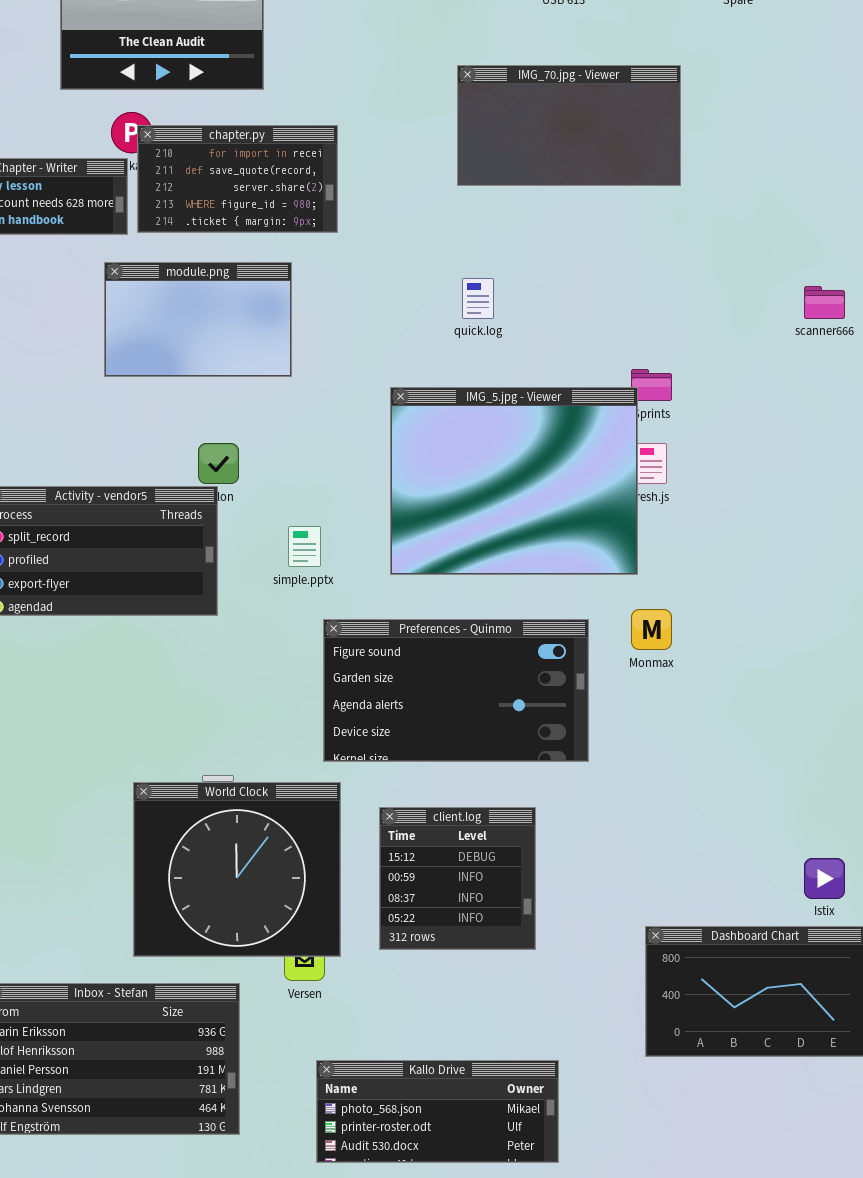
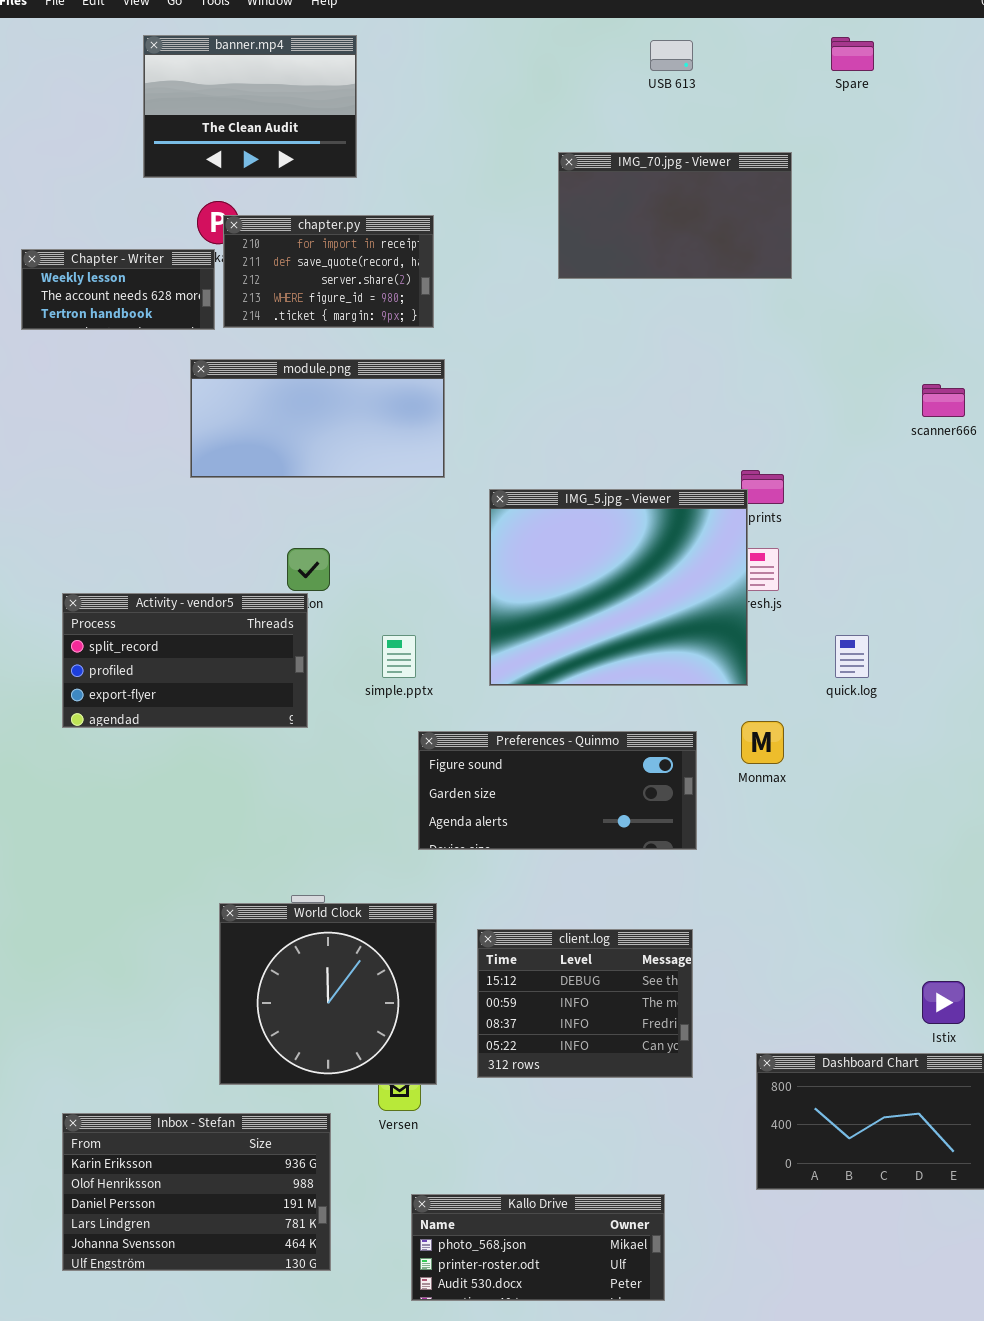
module.png: [104,262,292,377] -> [190,359,445,478], resized
quick.log: [462,278,494,319] -> [835,635,869,678], moved
Preferences - Quinmo: [323,619,589,762] -> [418,731,697,850], resized
client.log: [379,807,536,950] -> [477,929,693,1078], resized

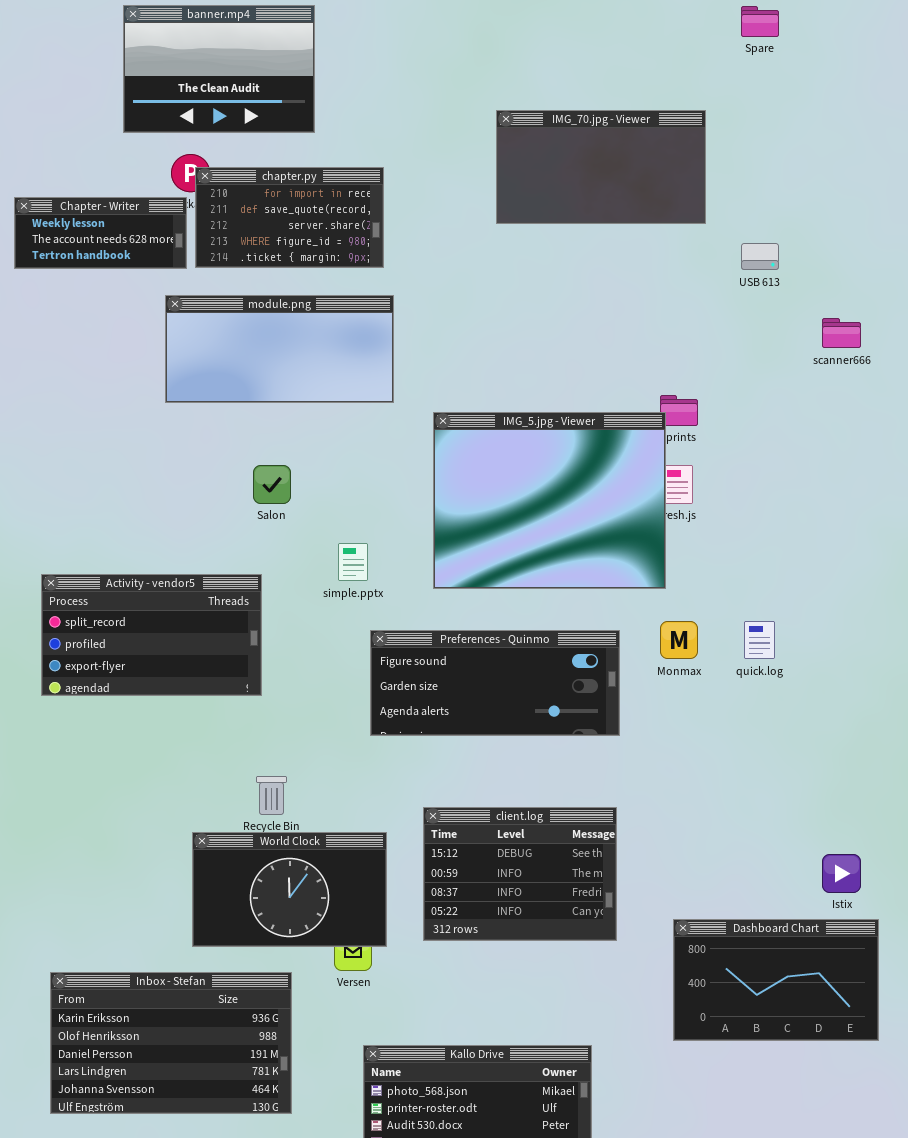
USB 613: [650,40,693,71] -> [741,243,779,270], moved
Activity - vendor5: [62,593,308,728] -> [41,574,262,696], moved
quick.log: [835,635,869,678] -> [744,621,775,659], moved
World Clock: [219,903,437,1085] -> [192,832,387,947], resized

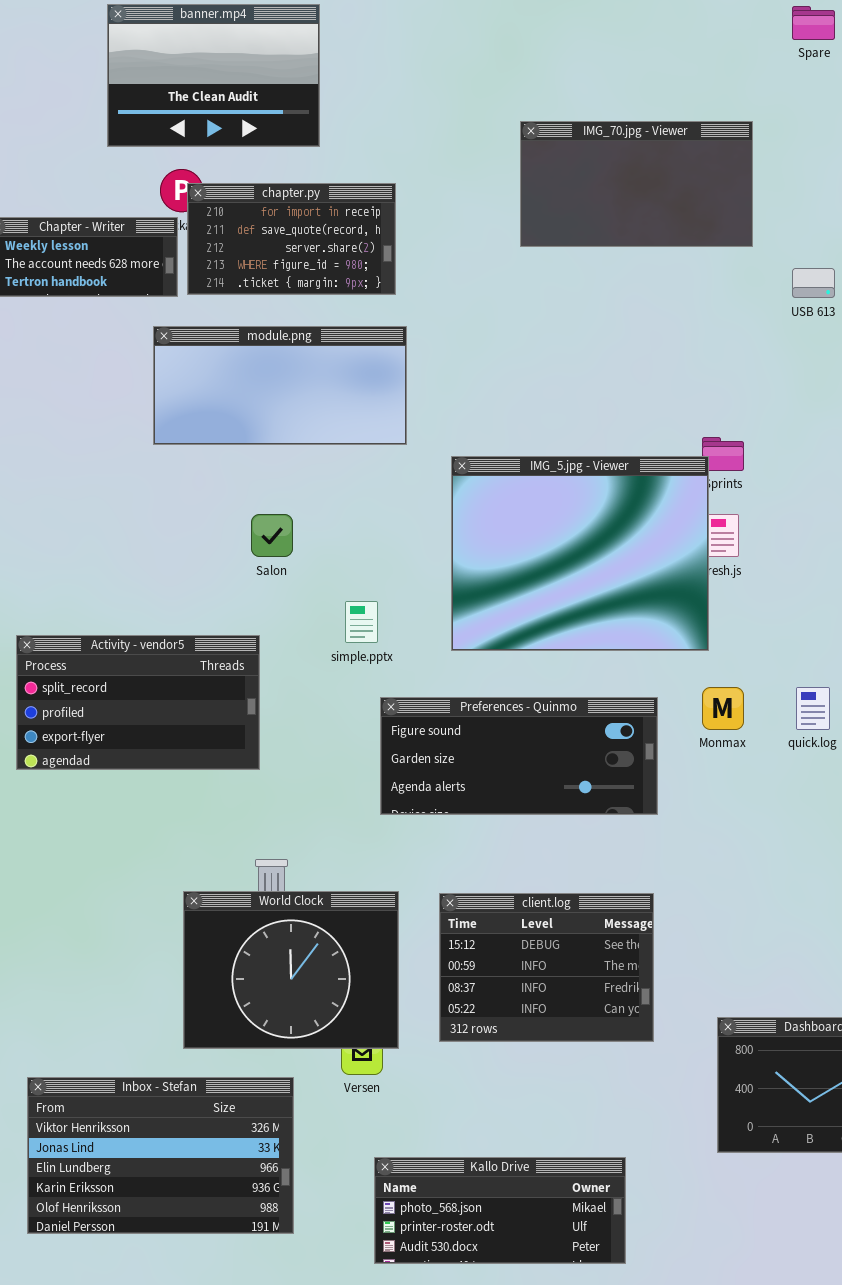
World Clock: [192,832,387,947] -> [183,891,399,1049], resized
Inbox - Stefan: [50,972,292,1114] -> [27,1077,294,1234], scrolled up 3 rows

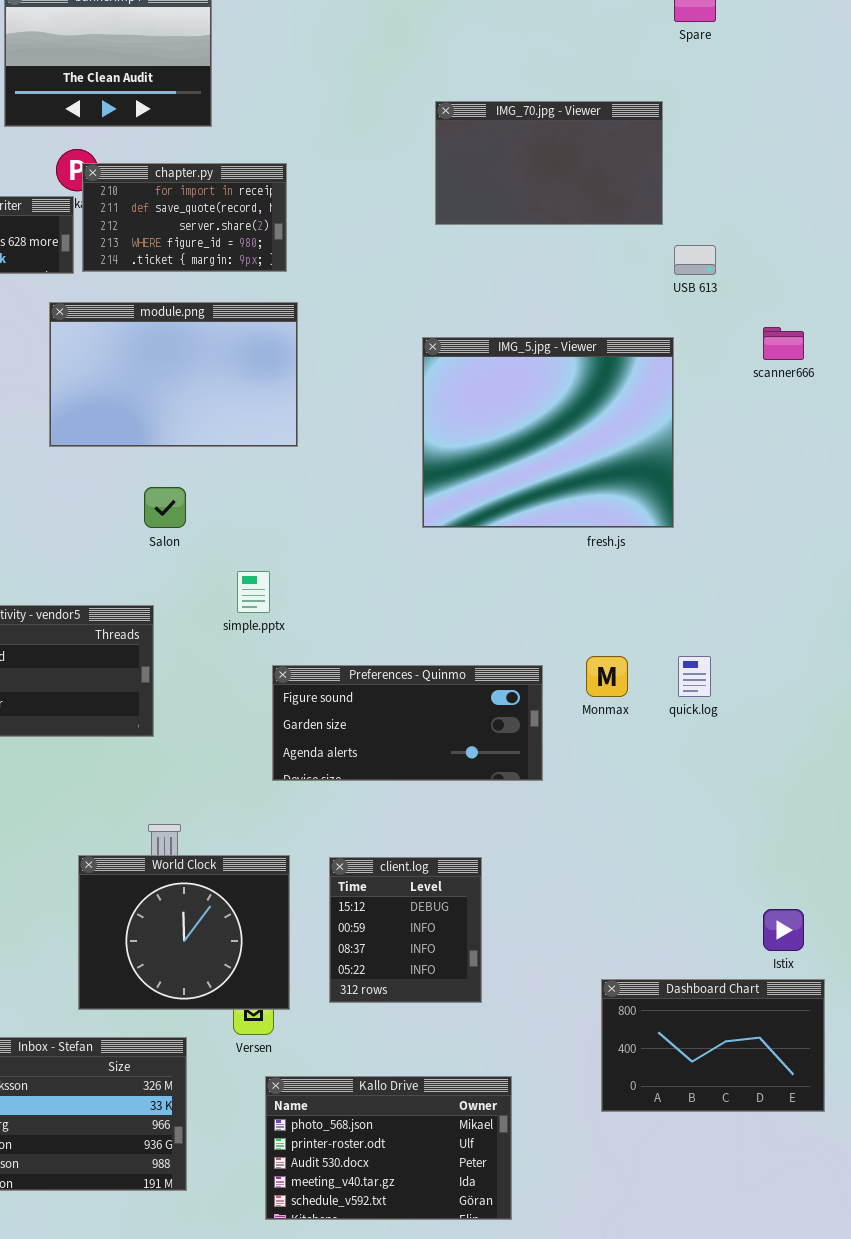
IMG_70.jpg - Viewer: [520,121,753,247] -> [435,101,663,225], moved
module.png: [153,326,407,445] -> [49,302,298,447], resized
IMG_5.jpg - Viewer: [451,456,709,651] -> [422,337,674,528], moved
client.log: [439,893,654,1042] -> [329,857,482,1003], resized
Kallo Drive: [374,1157,626,1264] -> [265,1076,512,1220], resized

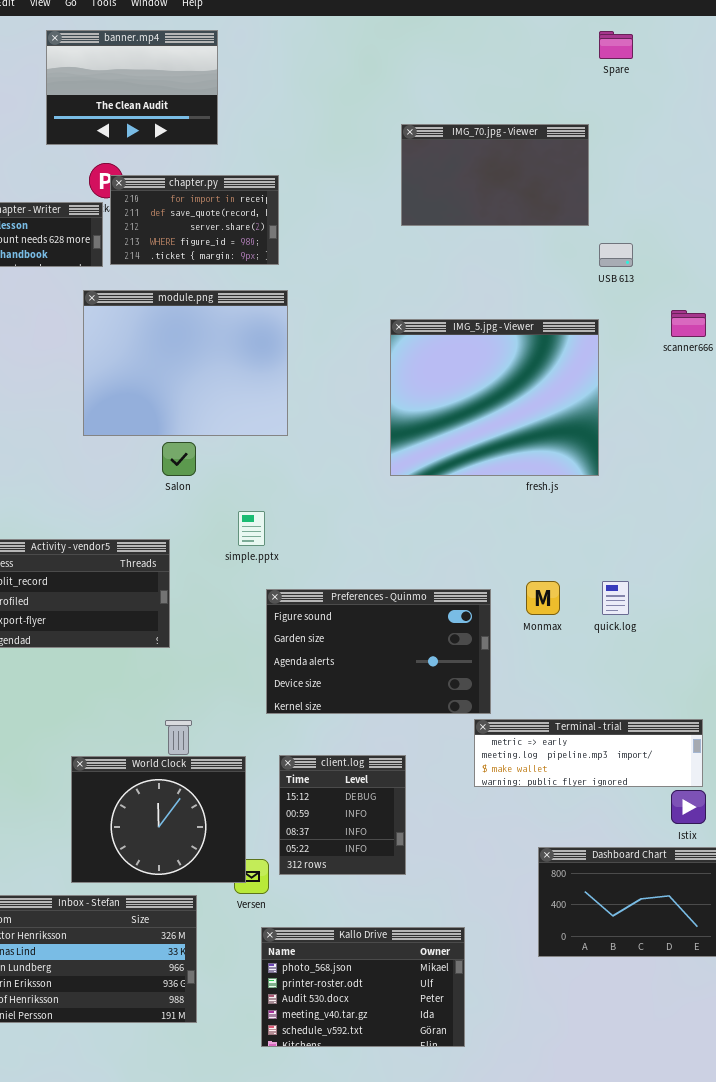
module.png: [49,302,298,447] -> [83,290,288,436], resized
Preferences - Quinmo: [272,665,543,781] -> [266,589,491,714], resized
Terminal - trial: none -> [474,719,703,787], opened
World Clock: [78,855,290,1010] -> [71,756,246,883], moved
client.log: [329,857,482,1003] -> [279,755,406,875], moved

